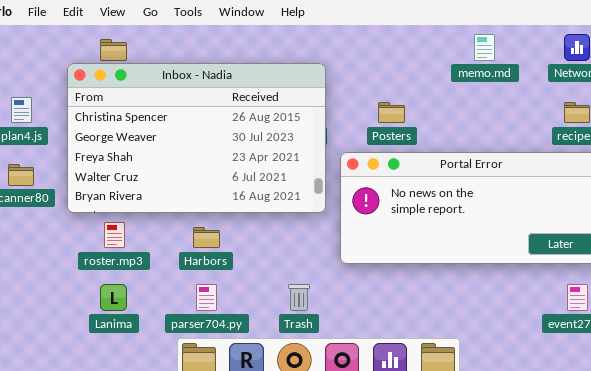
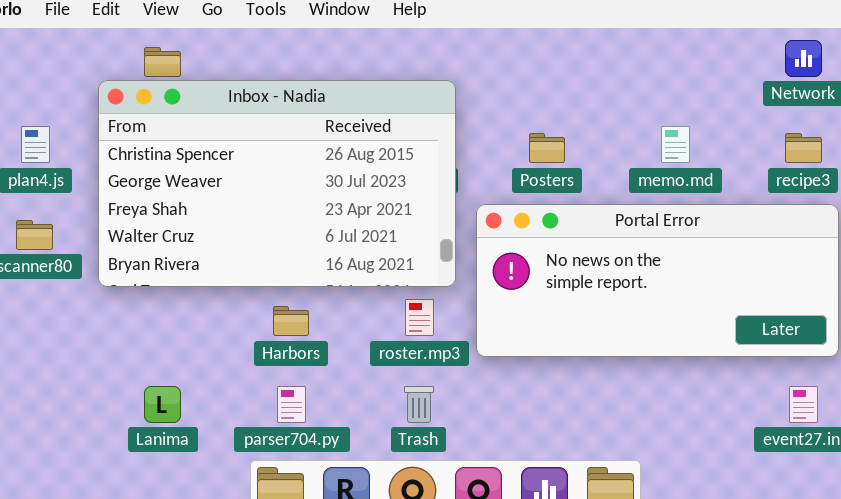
memo.md: [474,34,495,61] -> [661,126,690,163], moved
roster.mp3: [104,222,125,248] -> [405,299,434,336], moved

